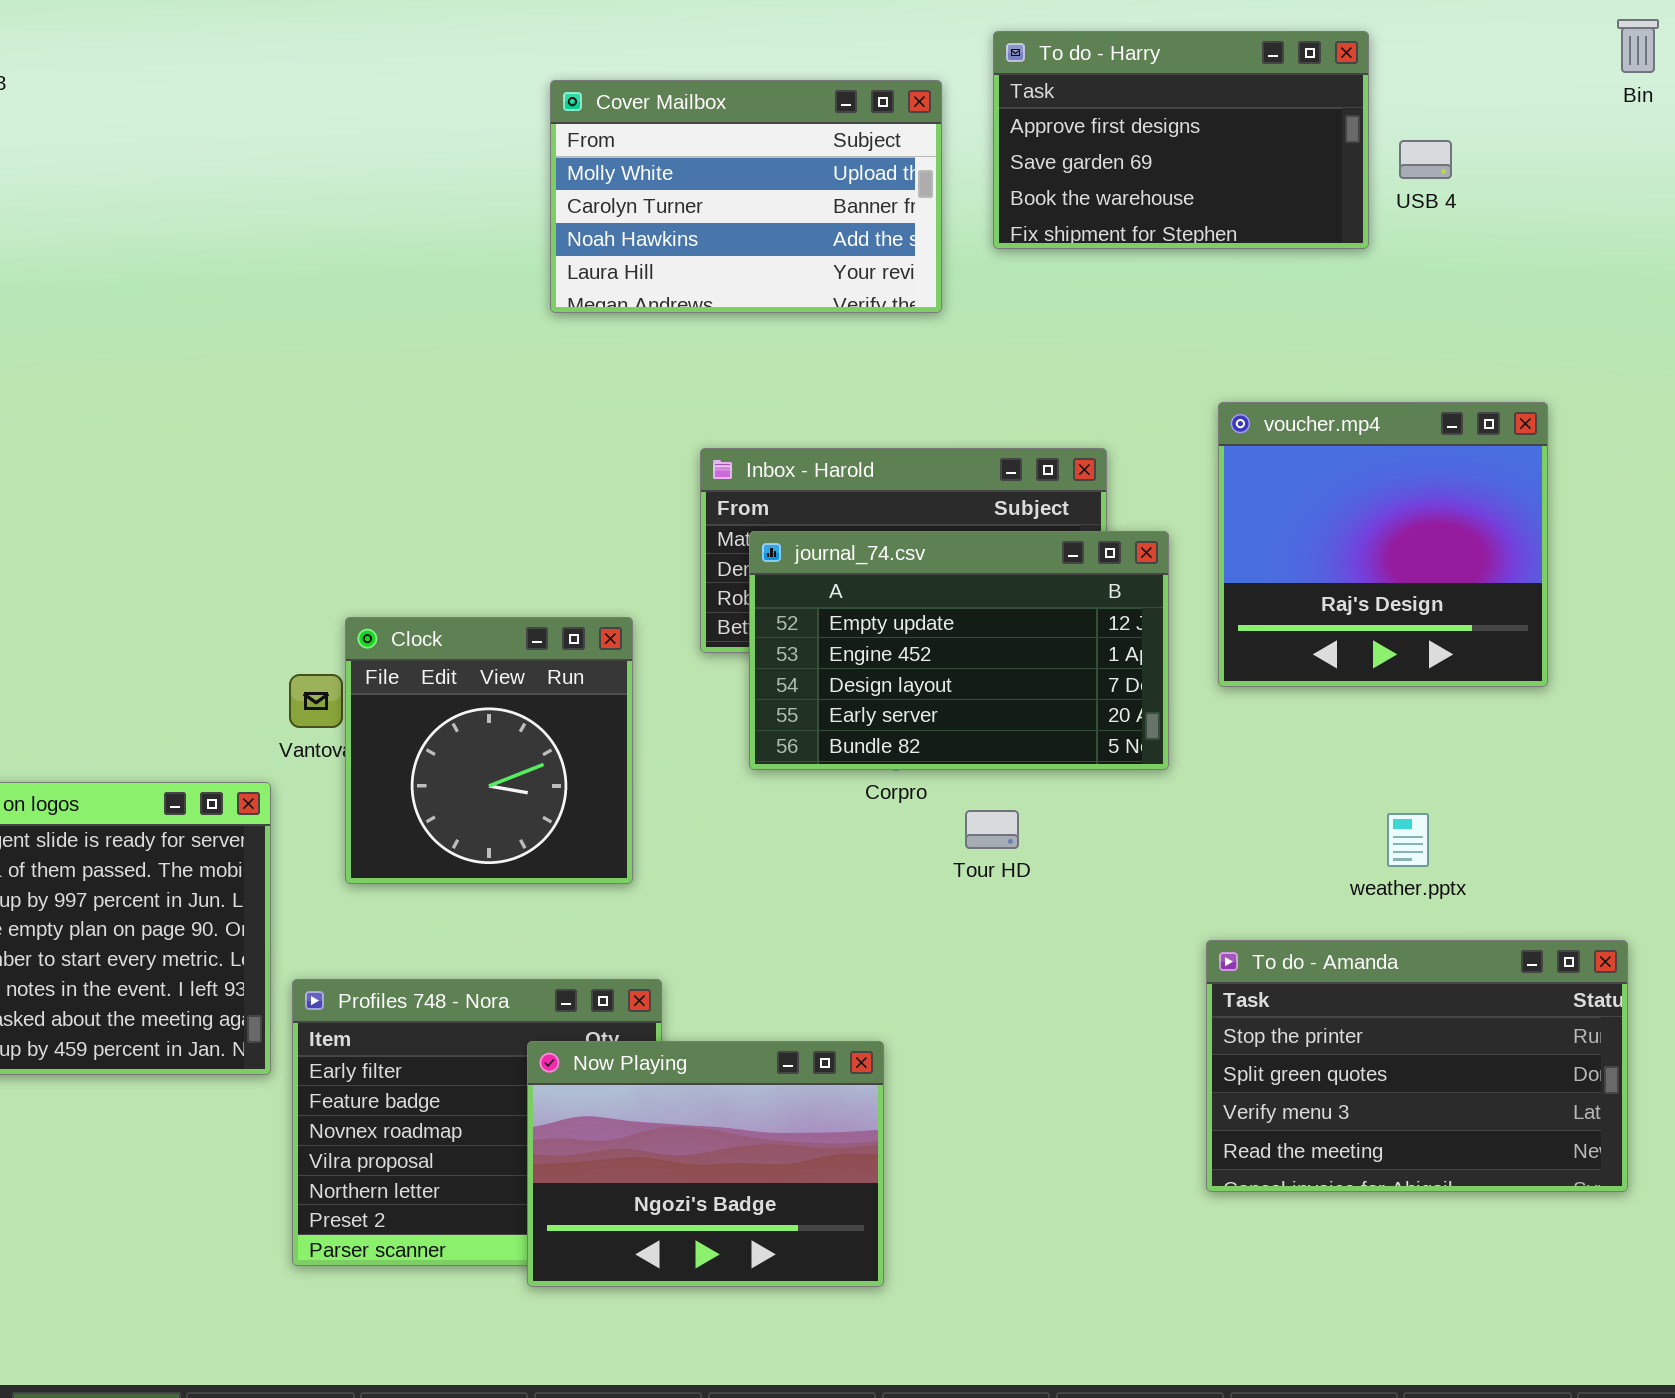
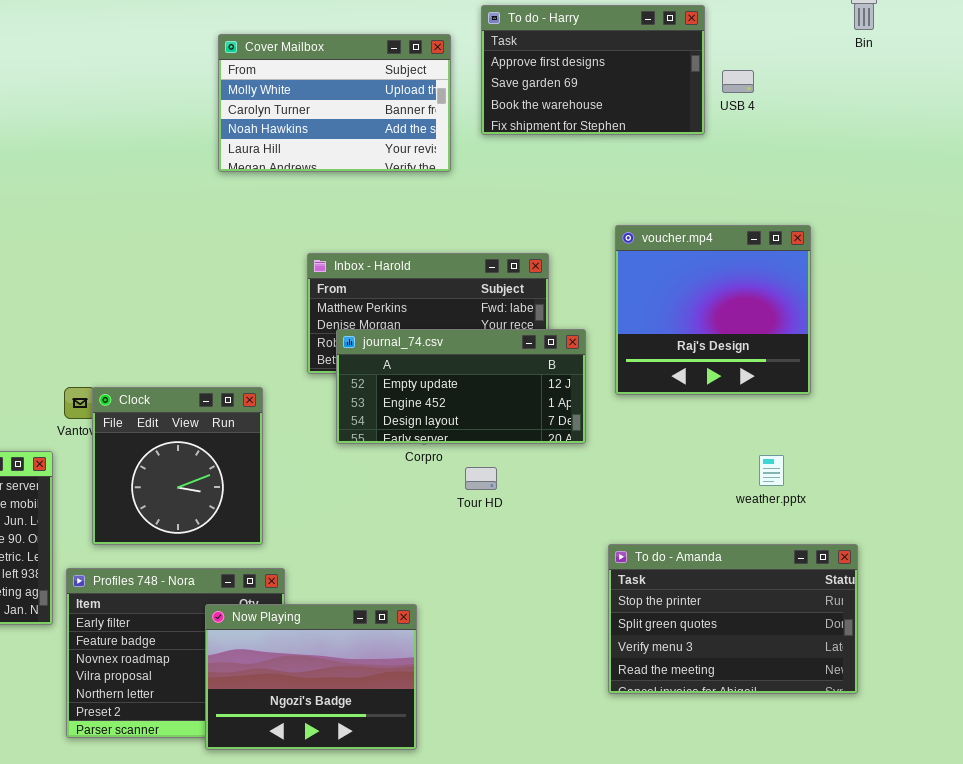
journal_74.csv: [749,531,1169,770] -> [336,329,586,444], resized
Clock: [345,617,633,884] -> [92,387,263,545], moved
weather.pptx: [1387,813,1429,867] -> [759,455,784,486], moved

